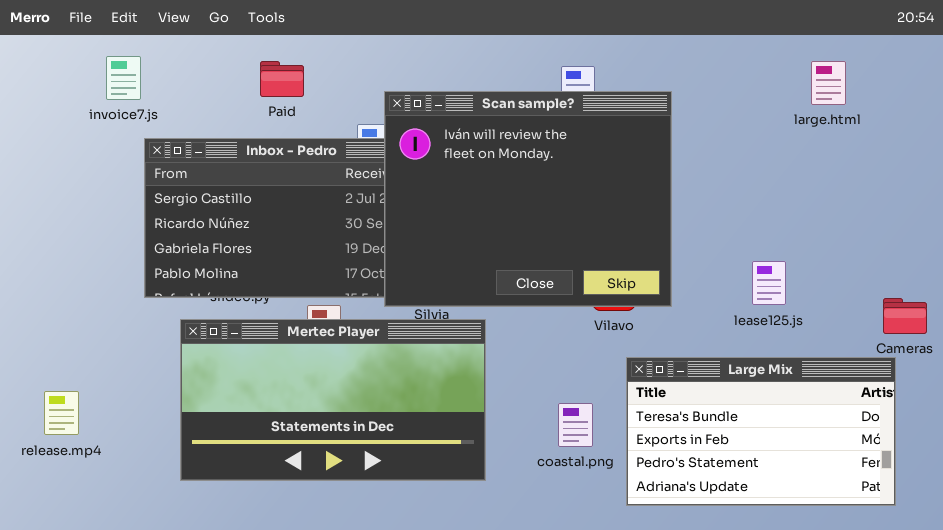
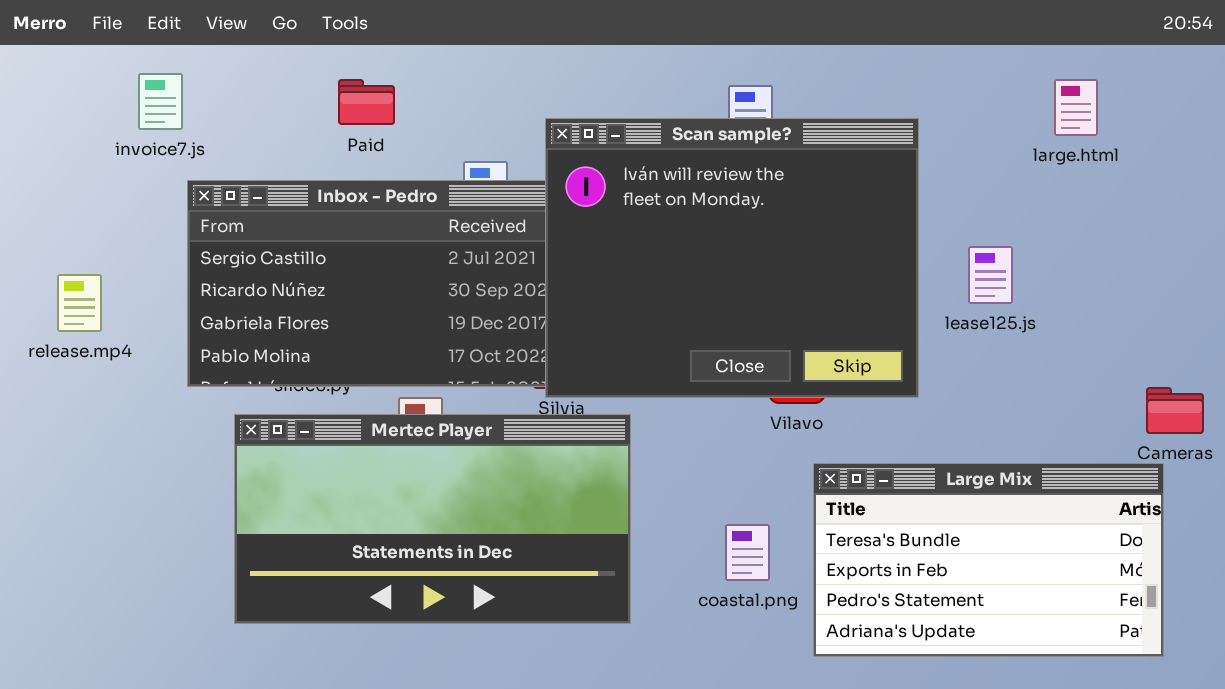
Scan sample?: [384,91,672,307] -> [545,118,919,398], moved
lease125.js: [752,261,786,305] -> [968,246,1013,304], moved
release.mp4: [44,391,79,435] -> [57,274,102,332], moved

